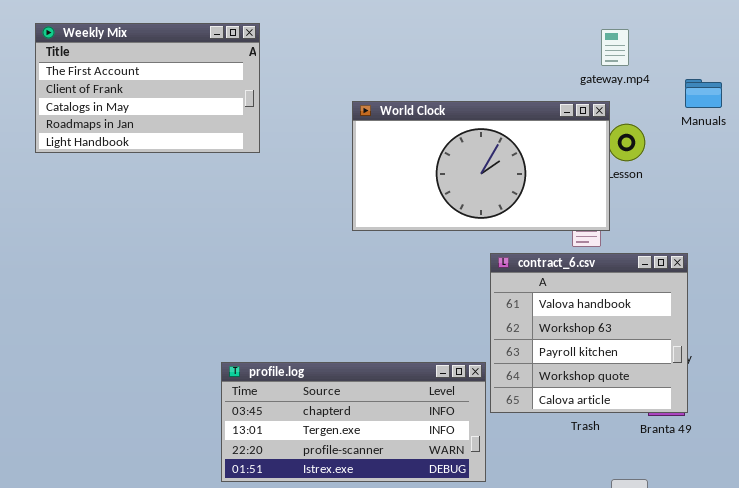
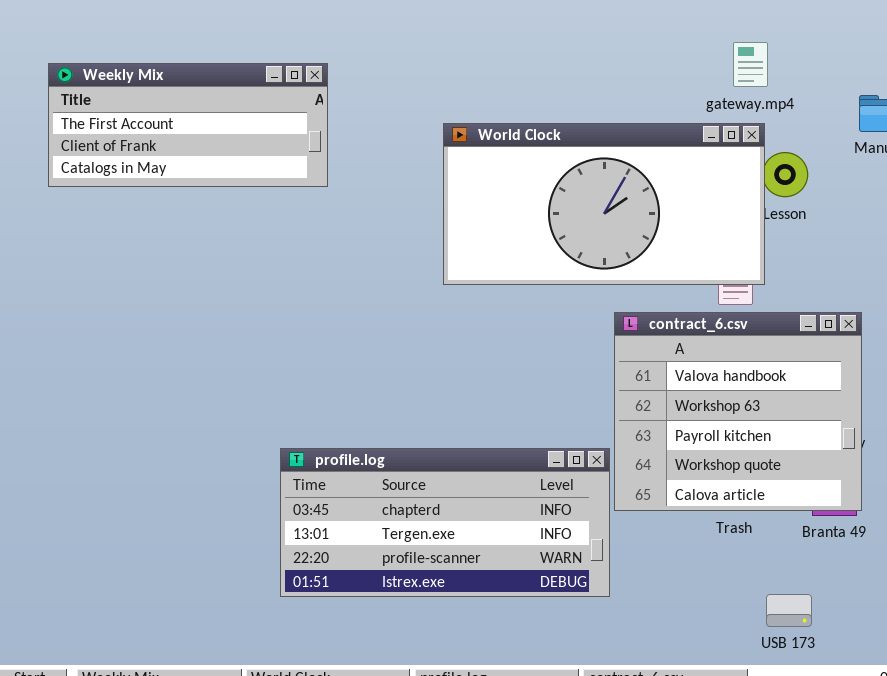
Weekly Mix: [35,23,260,153] -> [48,63,328,187], resized
gateway.mp4: [601,29,629,66] -> [733,42,768,87], moved

